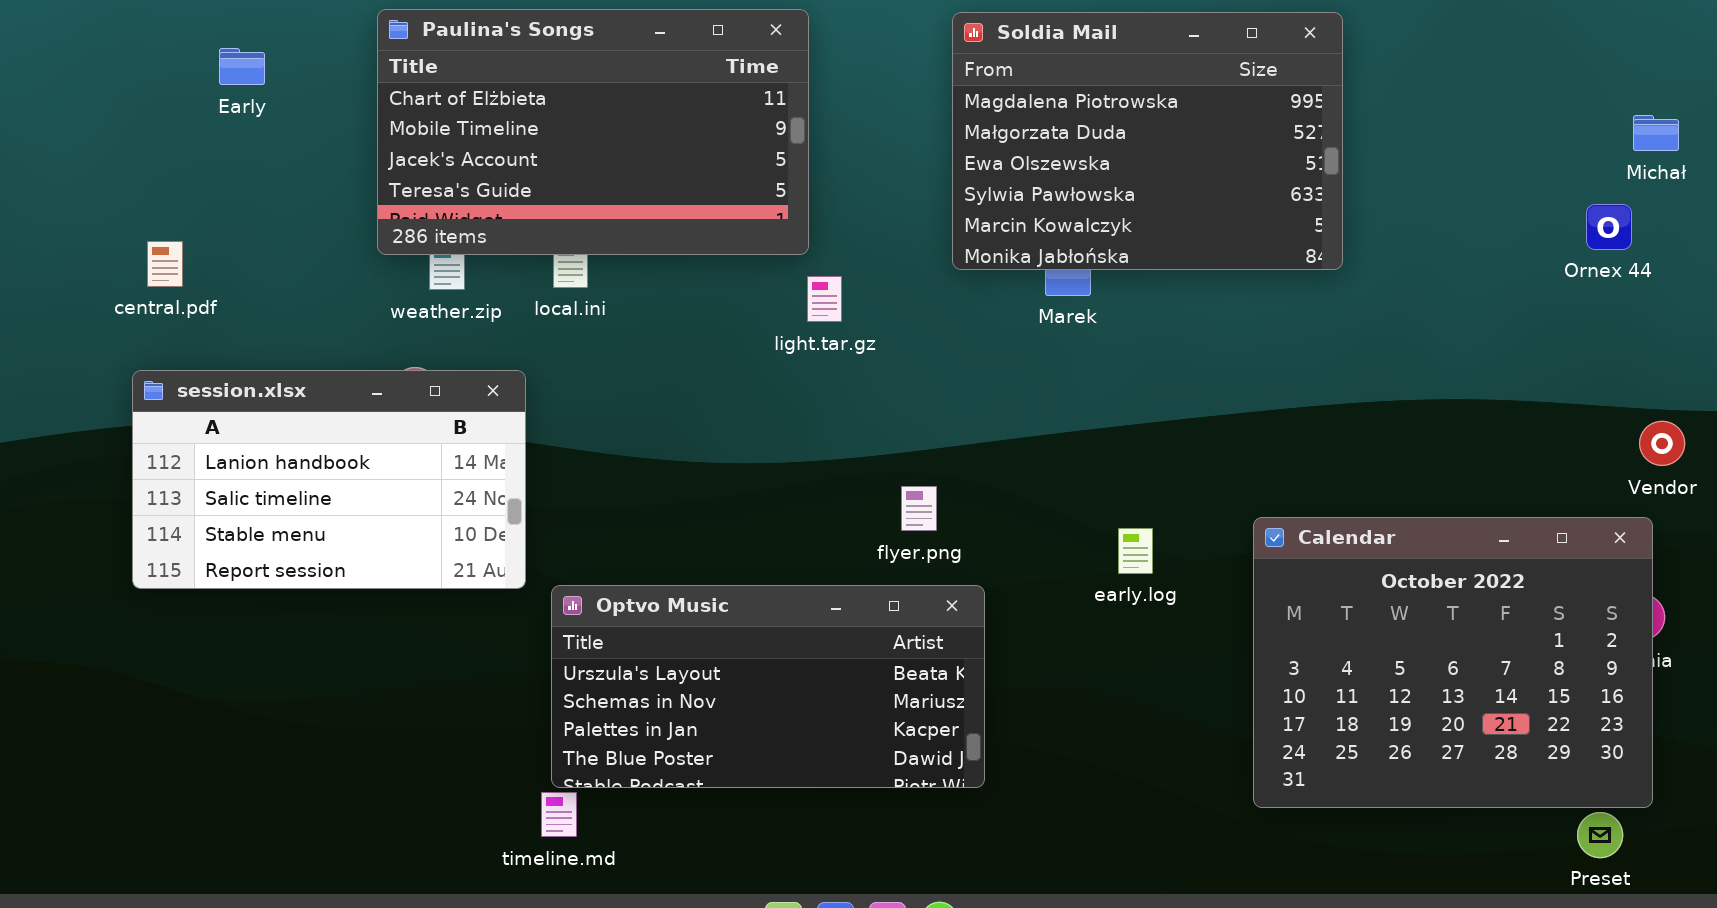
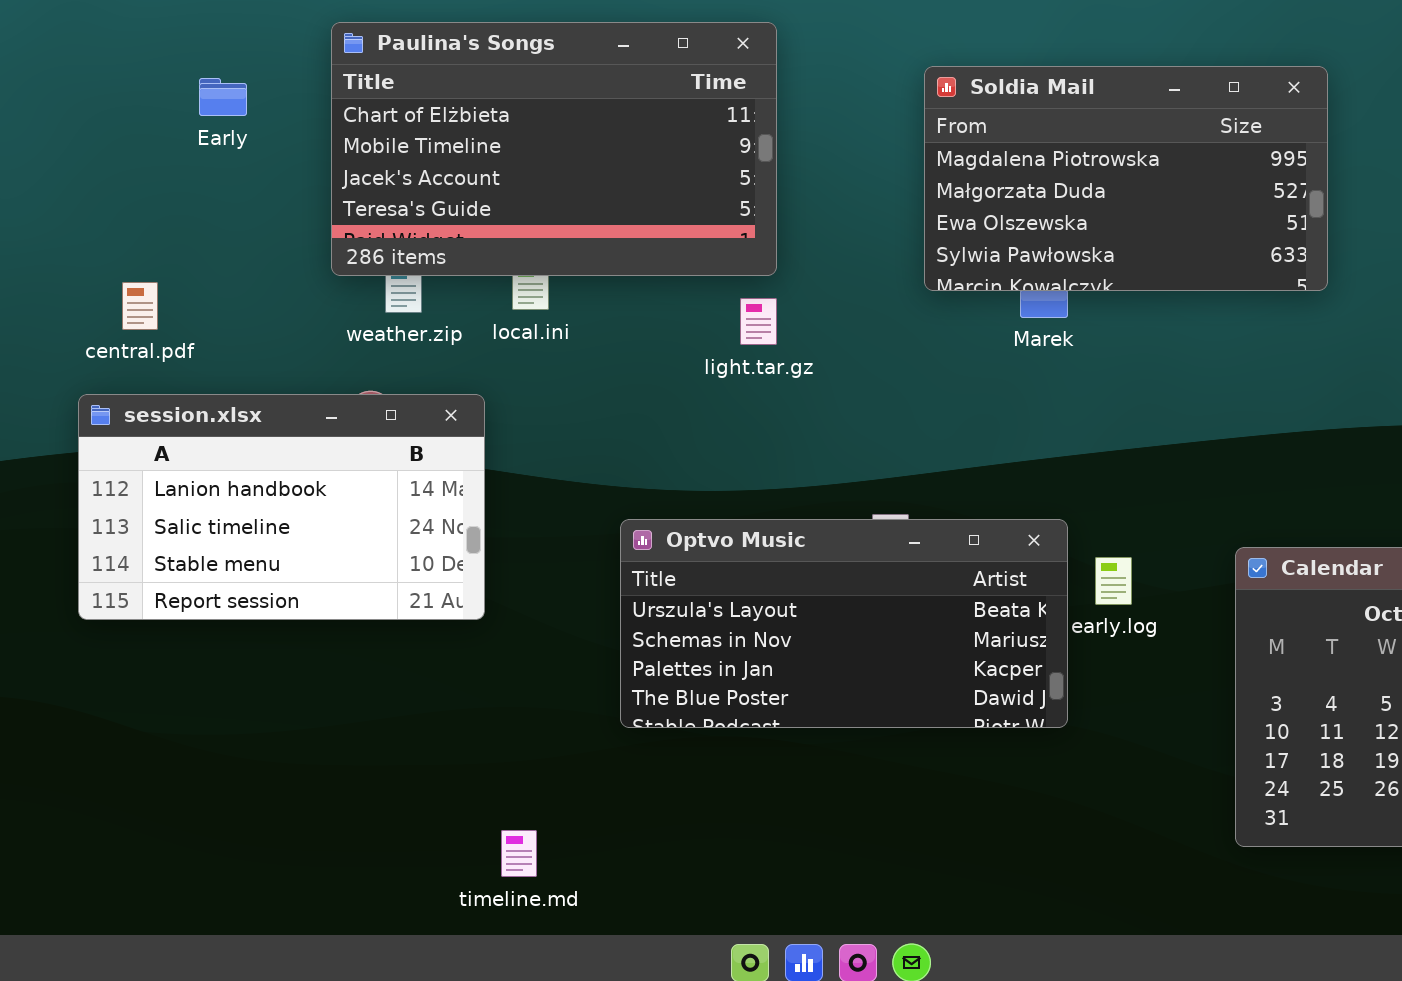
Soldia Mail: [952,12,1343,270] -> [924,66,1328,291], resized
Early: [219,48,265,85] -> [199,78,247,116], moved
central.pdf: [147,241,183,287] -> [122,282,158,330], moved
light.tar.gz: [807,276,842,322] -> [740,298,777,345], moved
Optvo Music: [551,585,985,788] -> [620,519,1068,728], moved

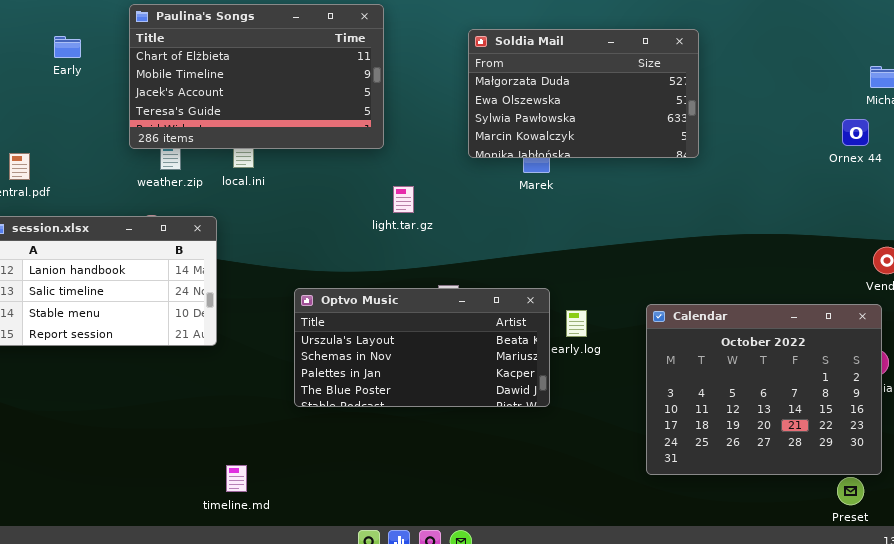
Soldia Mail: [924,66,1328,291] -> [468,29,699,158], scrolled down 1 row
light.tar.gz: [740,298,777,345] -> [393,186,414,213], moved

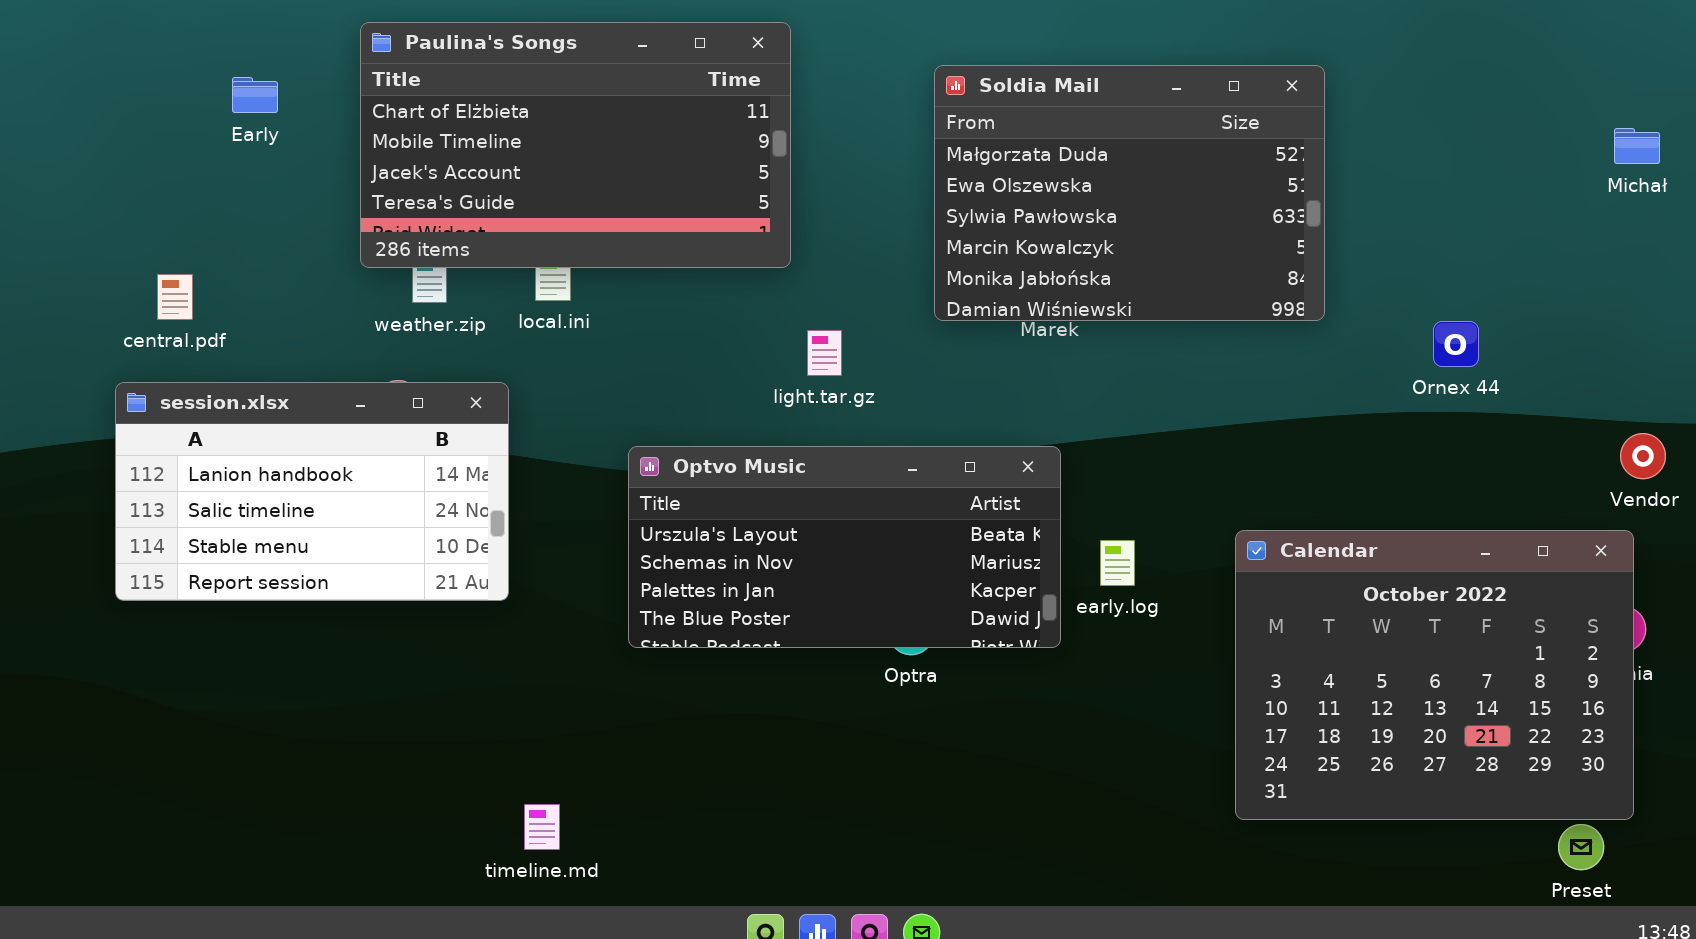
Soldia Mail: [468,29,699,158] -> [934,65,1325,321], resized
Ornex 44: [842,119,869,146] -> [1433,321,1479,367], moved
Optvo Music: [294,288,550,407] -> [628,446,1061,648], moved

